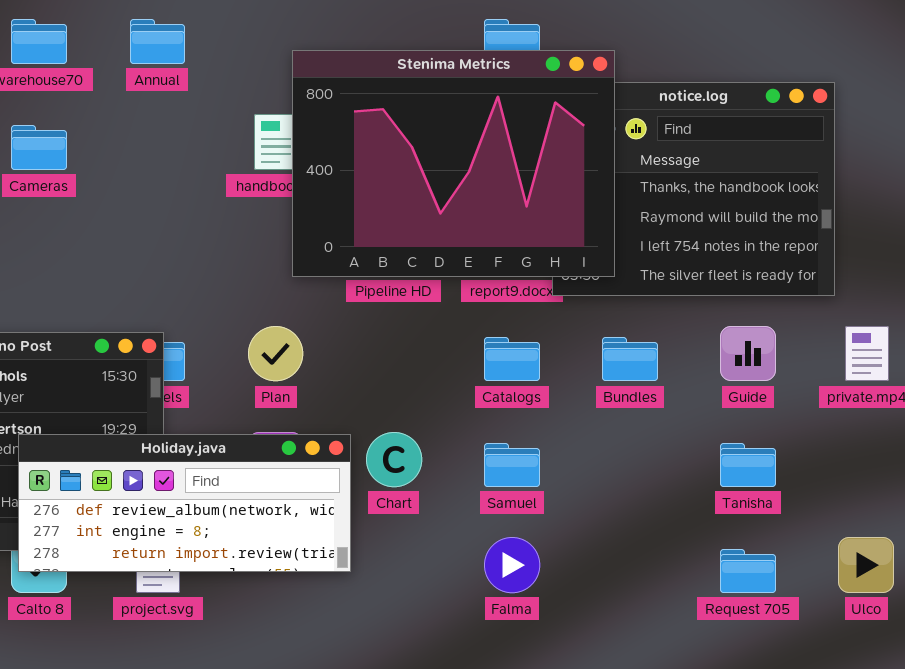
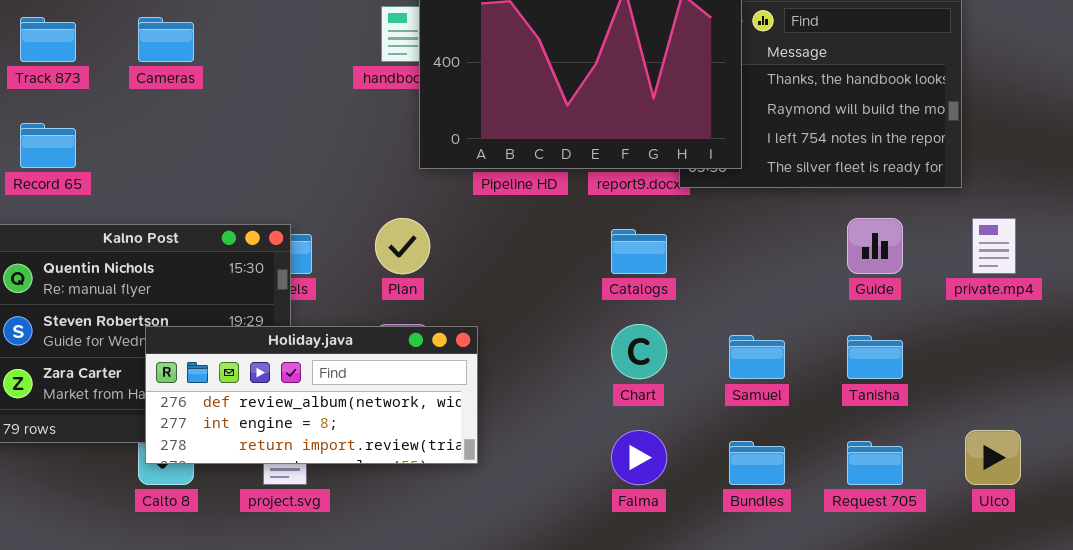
Bundles: [602,337,658,381] -> [729,441,785,485], moved
Chart: [366,432,422,487] -> [611,324,667,379], moved
Samuel: [484,443,540,487] -> [729,335,785,379], moved

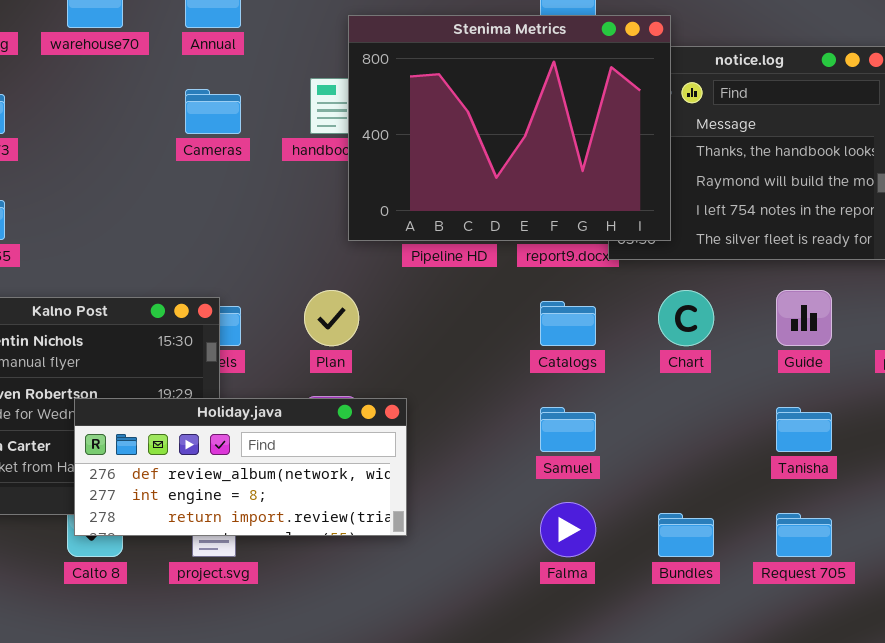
Cameras: [138,17,194,62] -> [185,89,241,134], moved
Chart: [611,324,667,379] -> [658,290,714,346], moved
Samuel: [729,335,785,379] -> [540,407,596,452], moved

